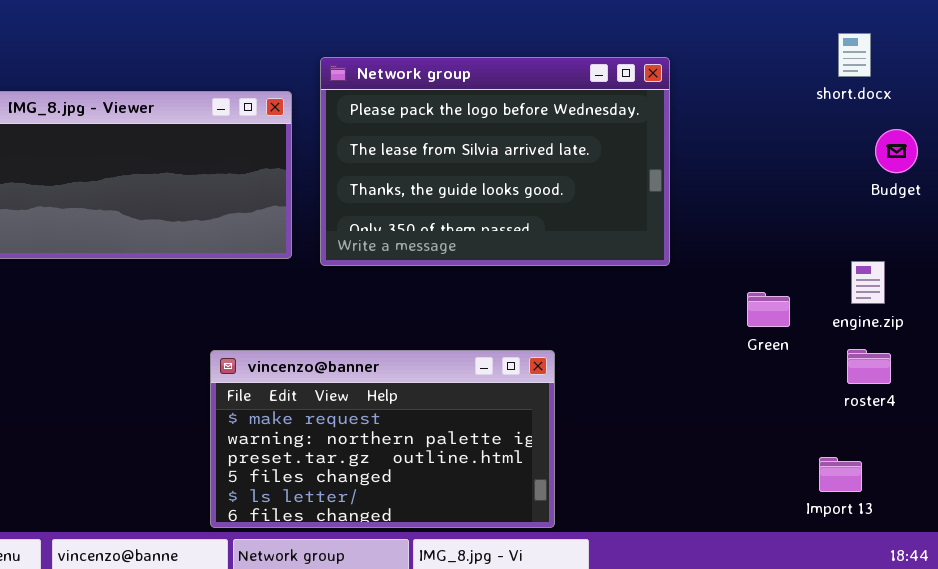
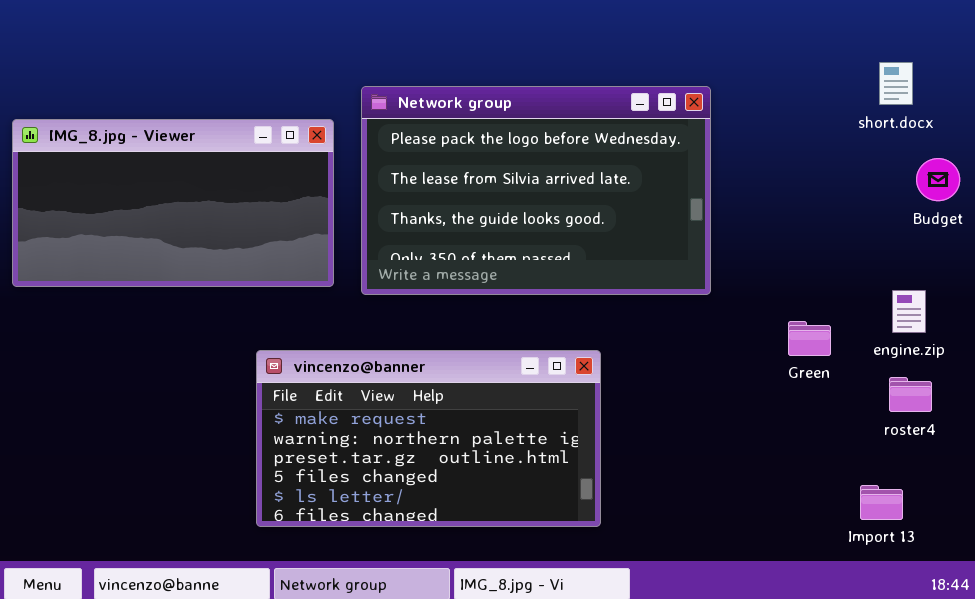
vincenzo@banner: [210,350,555,528] -> [256,350,601,527], moved

